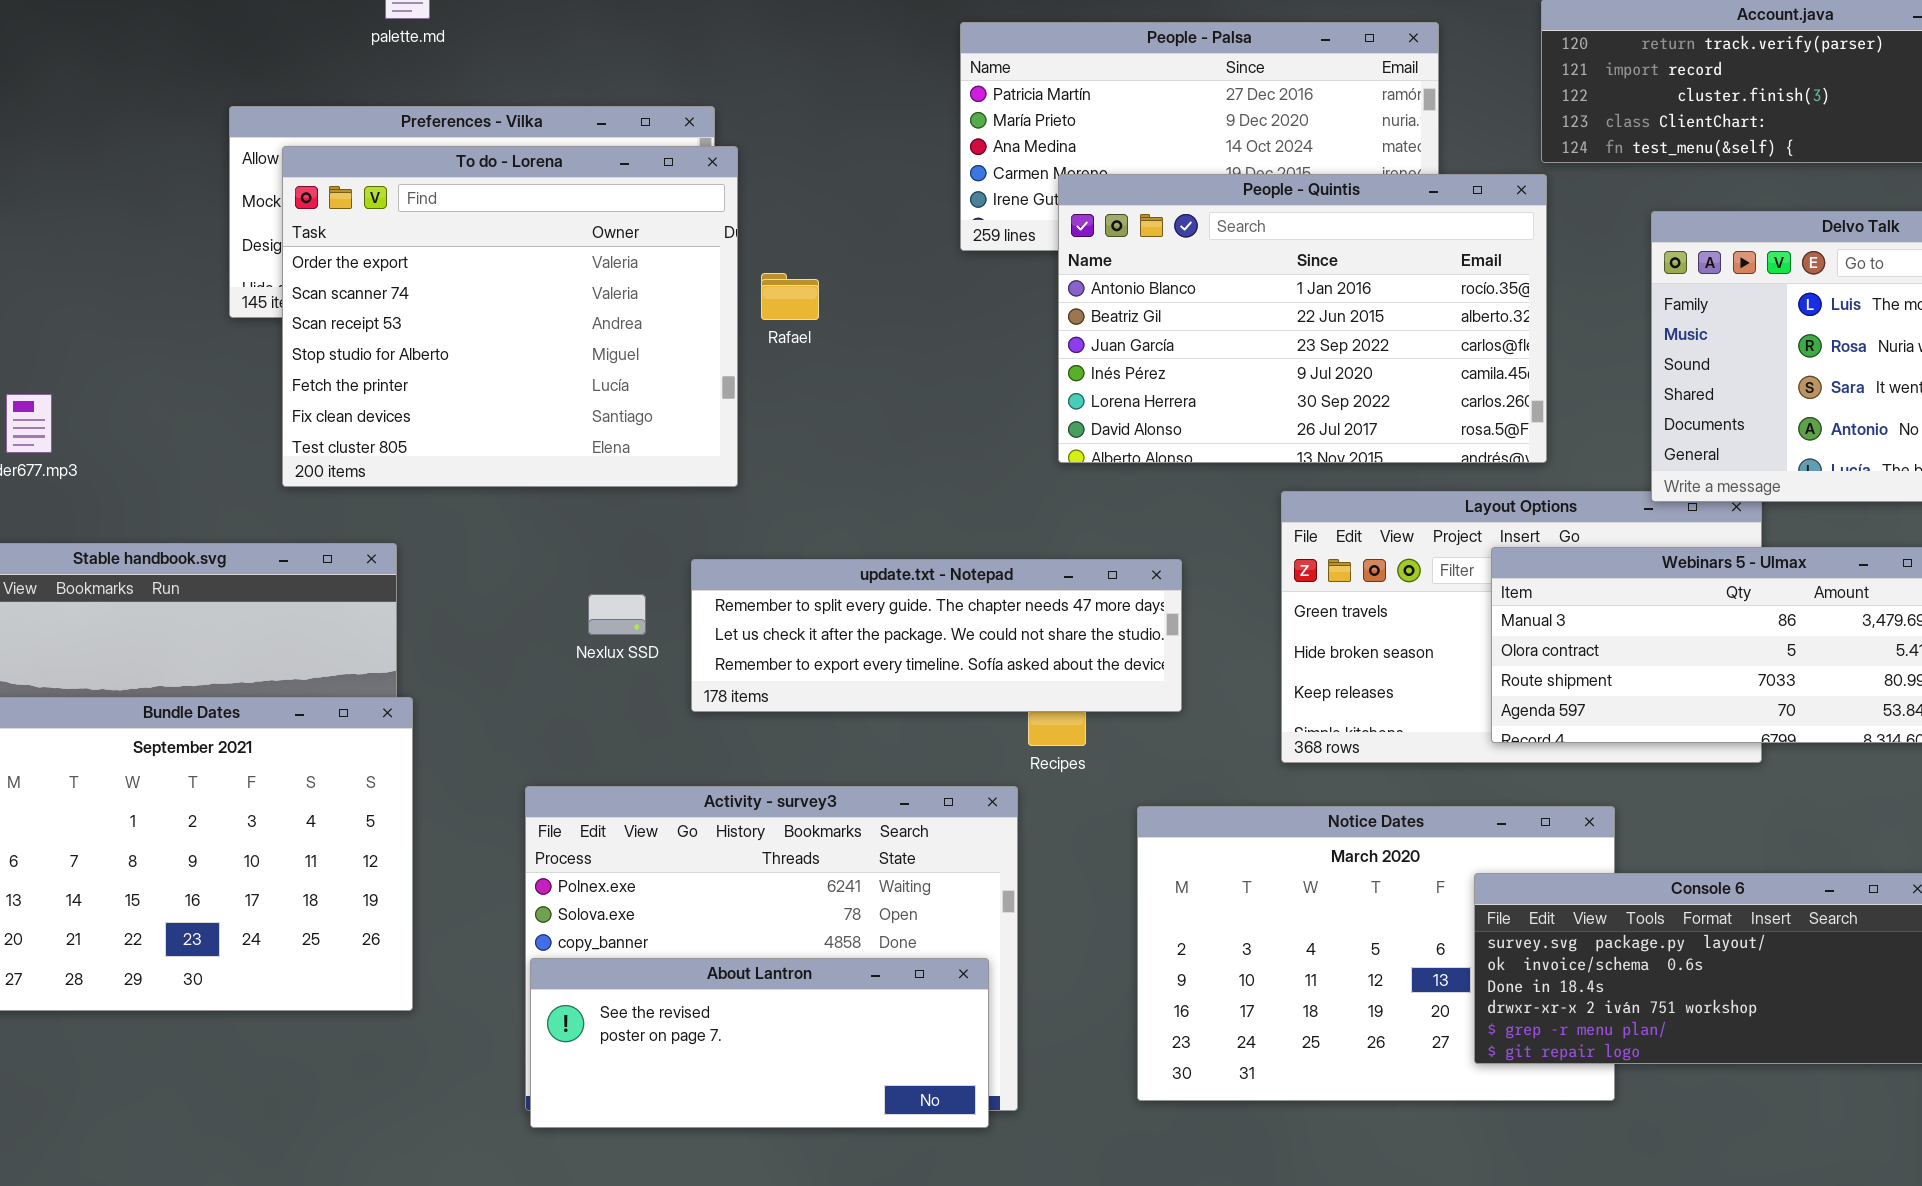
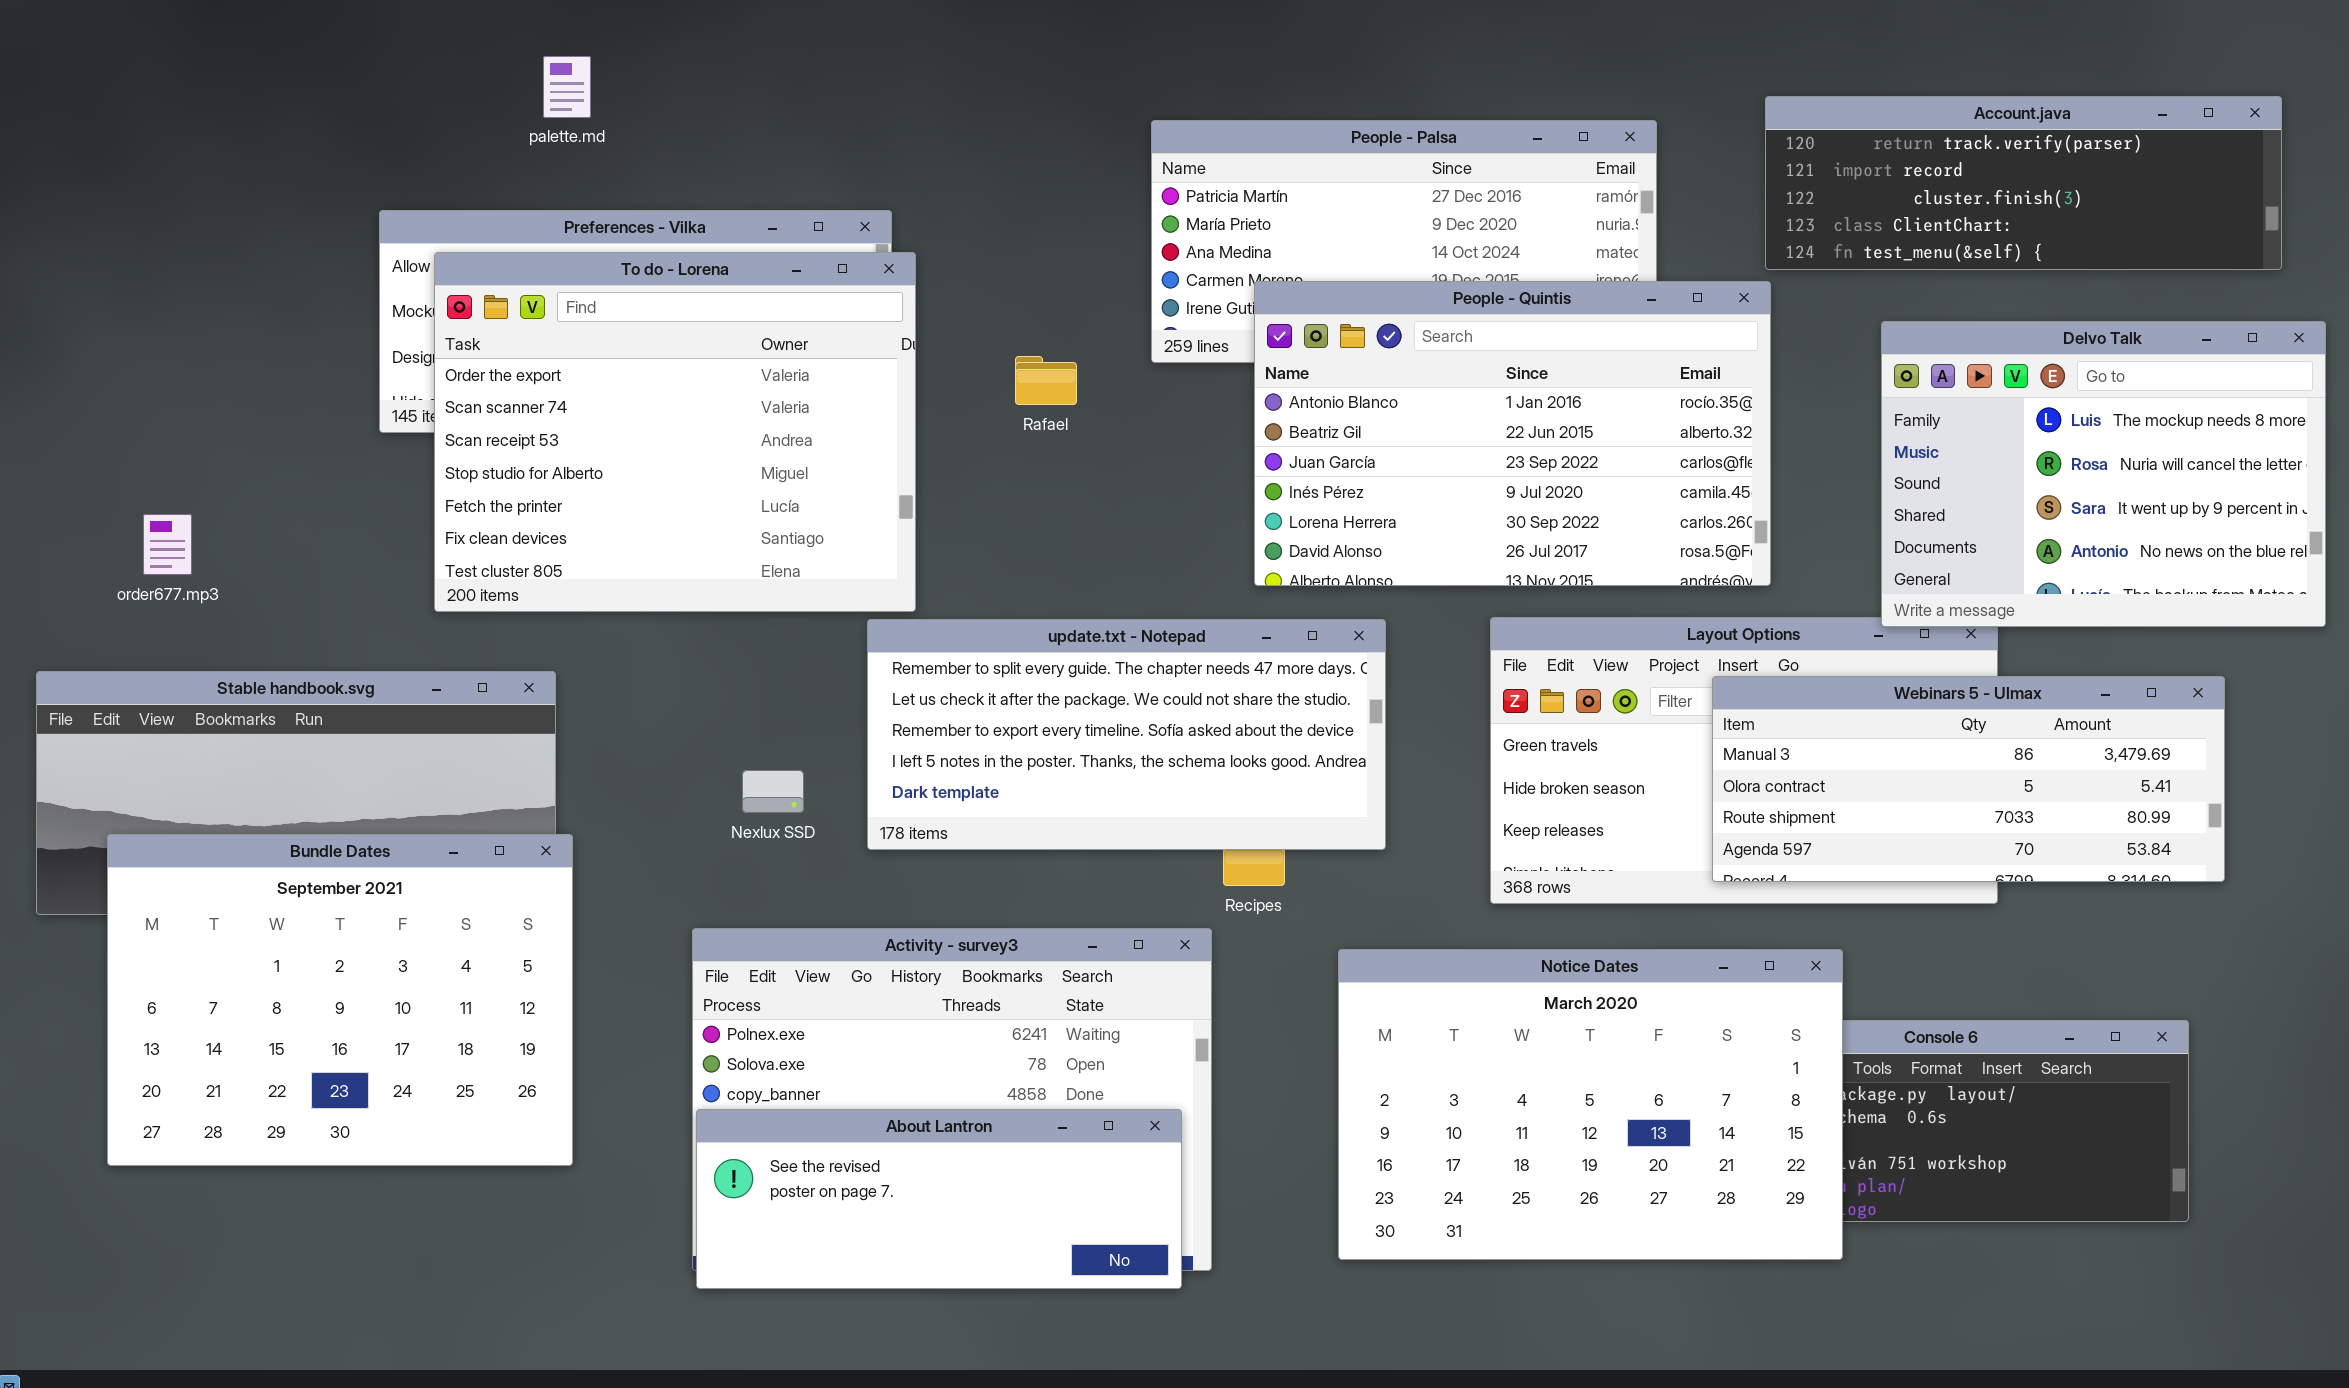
Rafael: [761,273,819,320] -> [1015,356,1077,405], moved
update.txt - Notepad: [691,559,1182,712] -> [867,619,1386,850], resized
Nexlux SSD: [588,594,646,635] -> [742,770,804,813], moved
Notice Dates: [1137,806,1615,1101] -> [1338,949,1843,1260], raised

